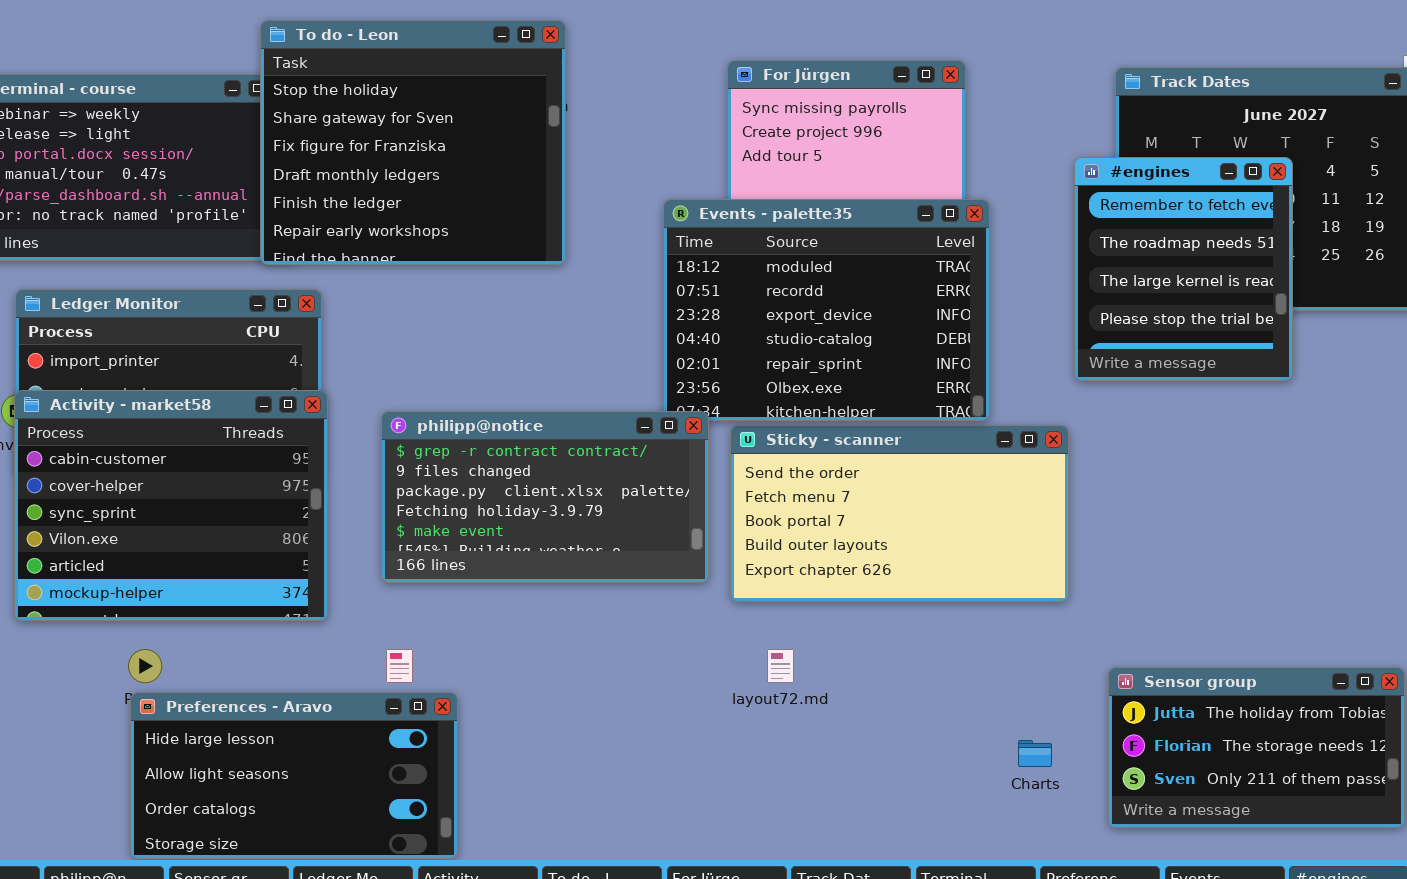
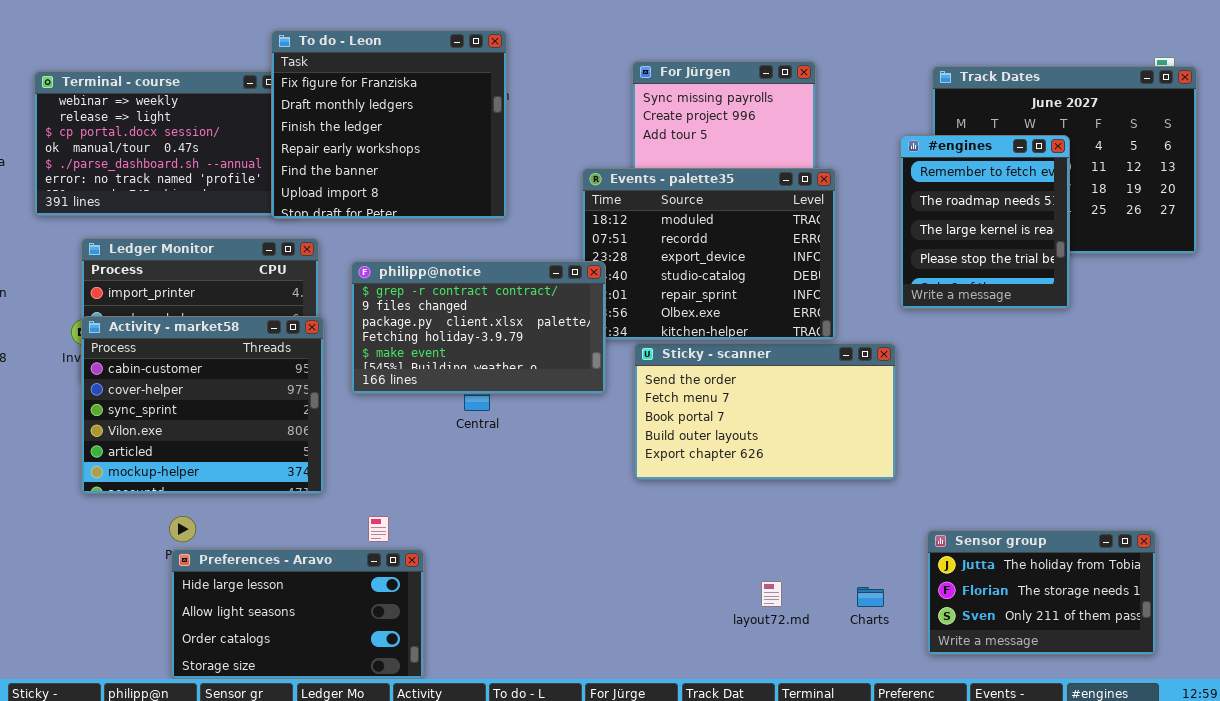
To do - Leon: [260,20,566,265] -> [271,30,507,219], scrolled down 2 rows
philipp@notice: [381,411,709,583] -> [351,261,606,394], moved
layout72.md: [767,649,794,683] -> [761,581,782,607], moved

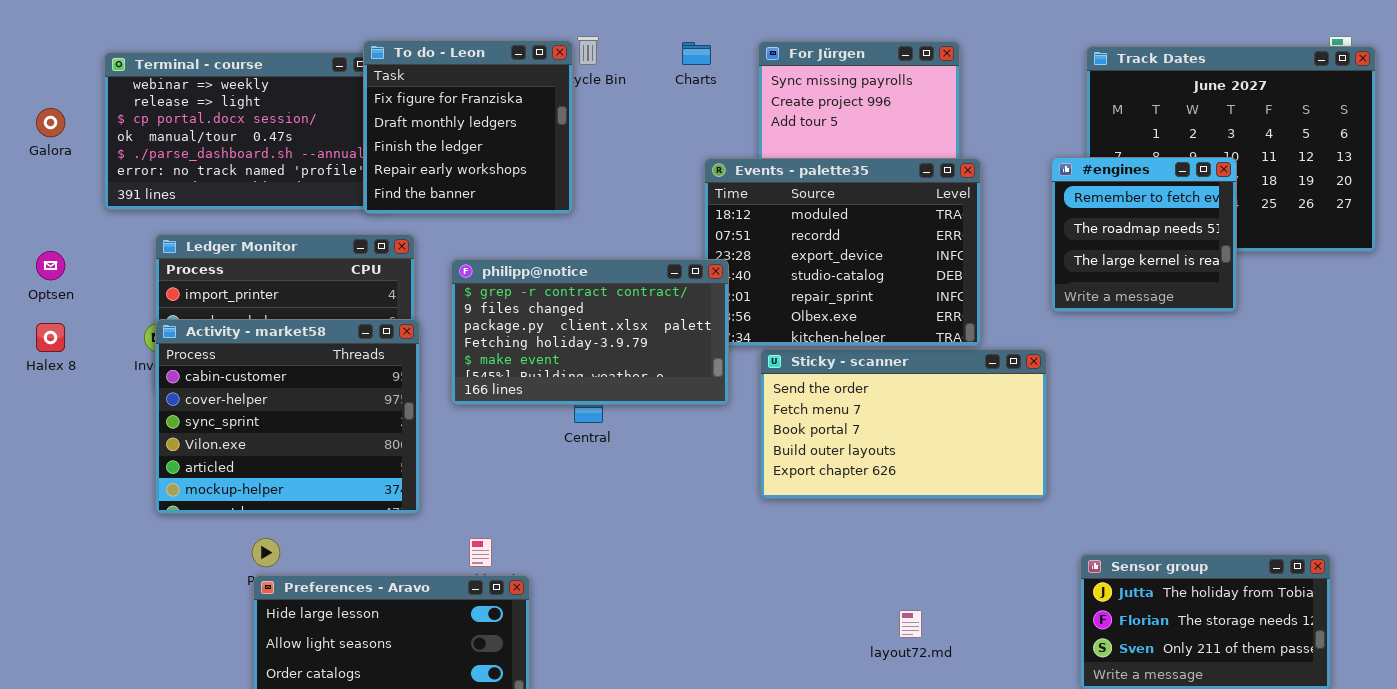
To do - Leon: [271,30,507,219] -> [363,40,573,214], resized
#engines: [900,135,1070,309] -> [1051,157,1237,312], resized
Charts: [857,587,884,607] -> [682,42,711,65], moved

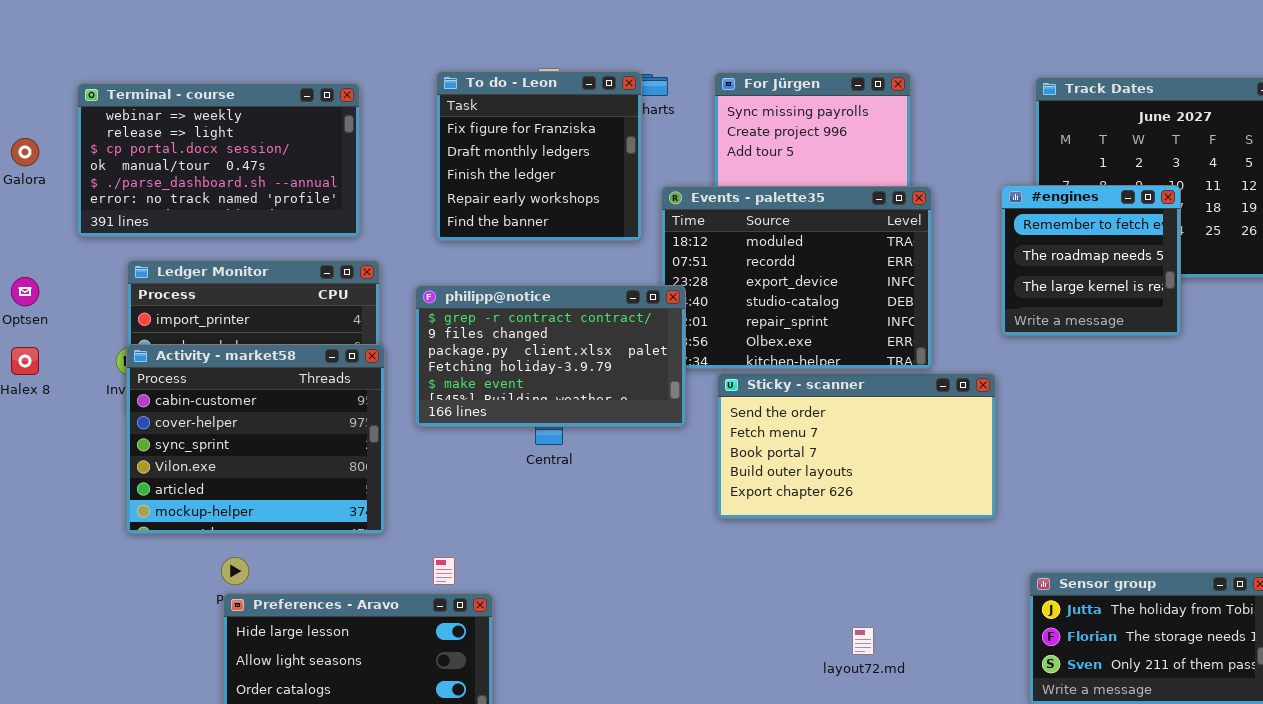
To do - Leon: [363,40,573,214] -> [436,71,642,241], moved

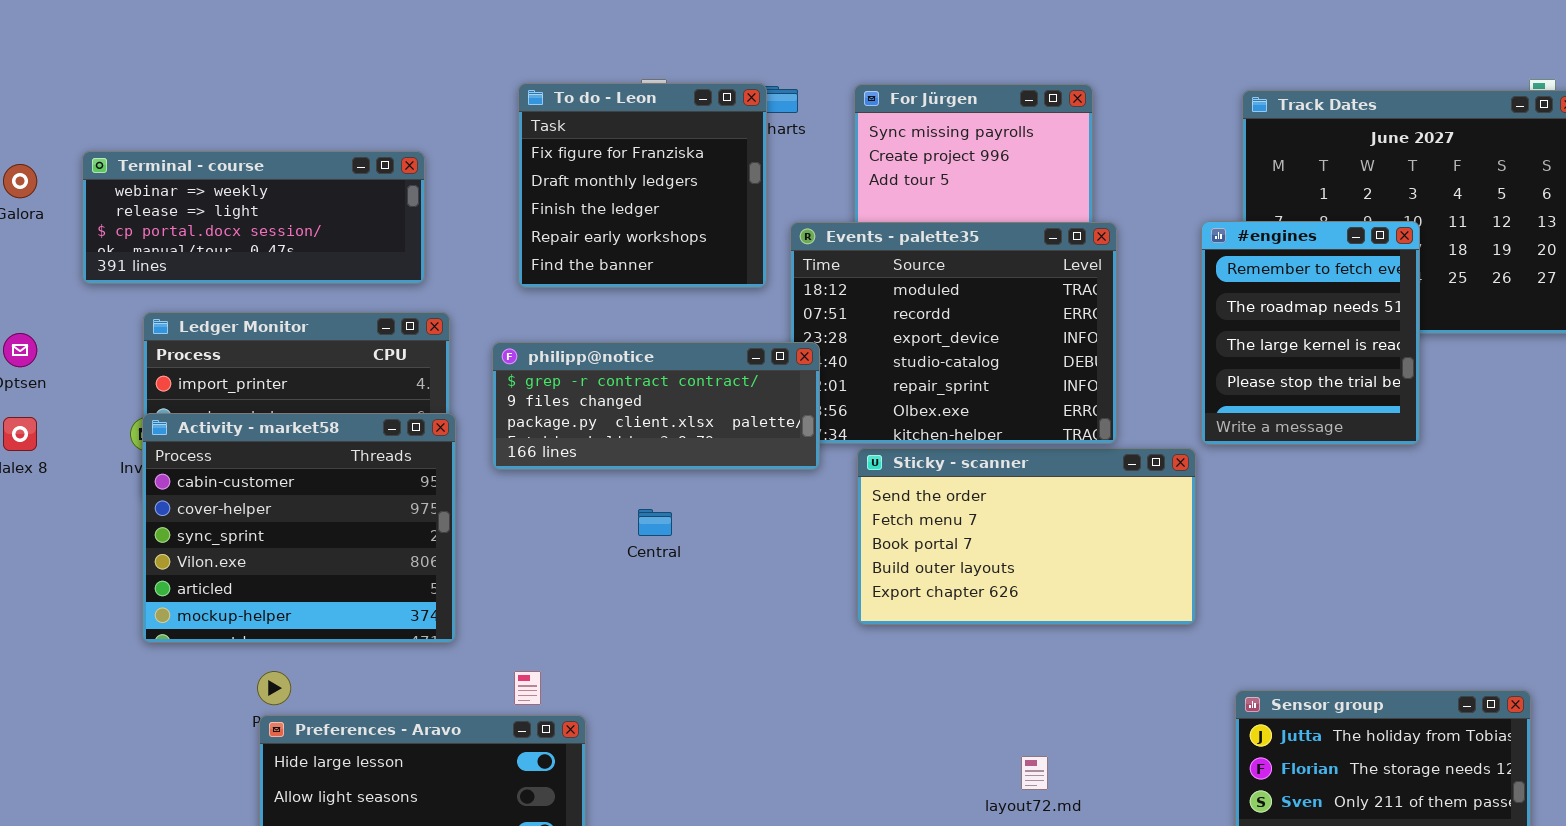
Terminal - course: [77,83,360,237] -> [82,151,425,284], resized
#engines: [1001,185,1181,336] -> [1201,221,1420,445], resized
philipp@notice: [415,285,686,427] -> [492,342,820,470], resized

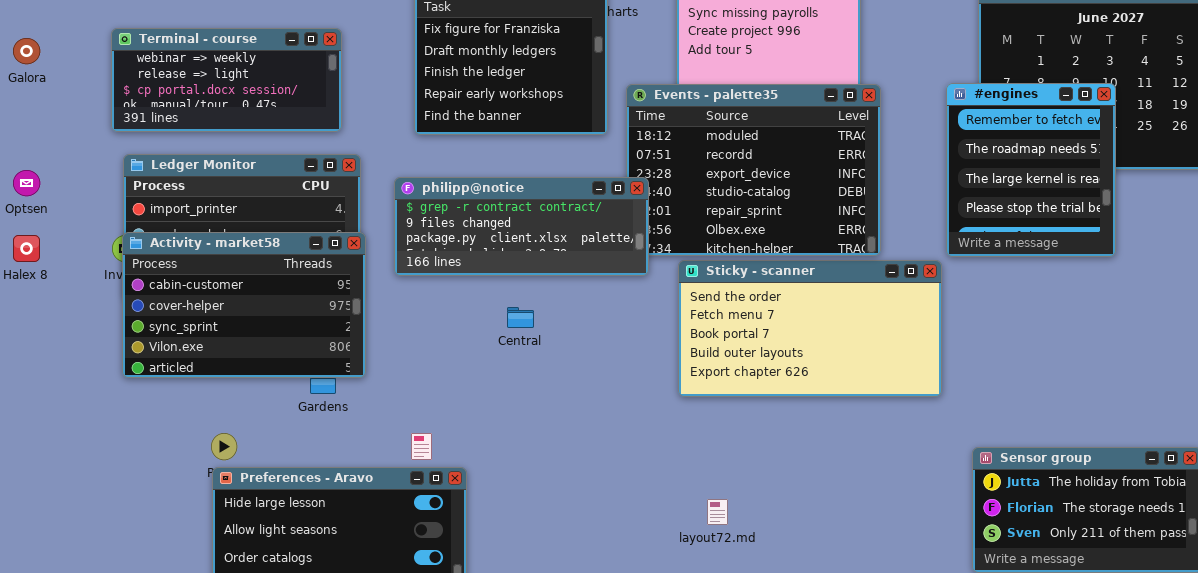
Terminal - course: [82,151,425,284] -> [111,28,342,132], resized
Activity - market58: [142,413,456,643] -> [122,232,366,378], resized
layout72.md: [1021,756,1048,790] -> [707,499,728,525], moved

